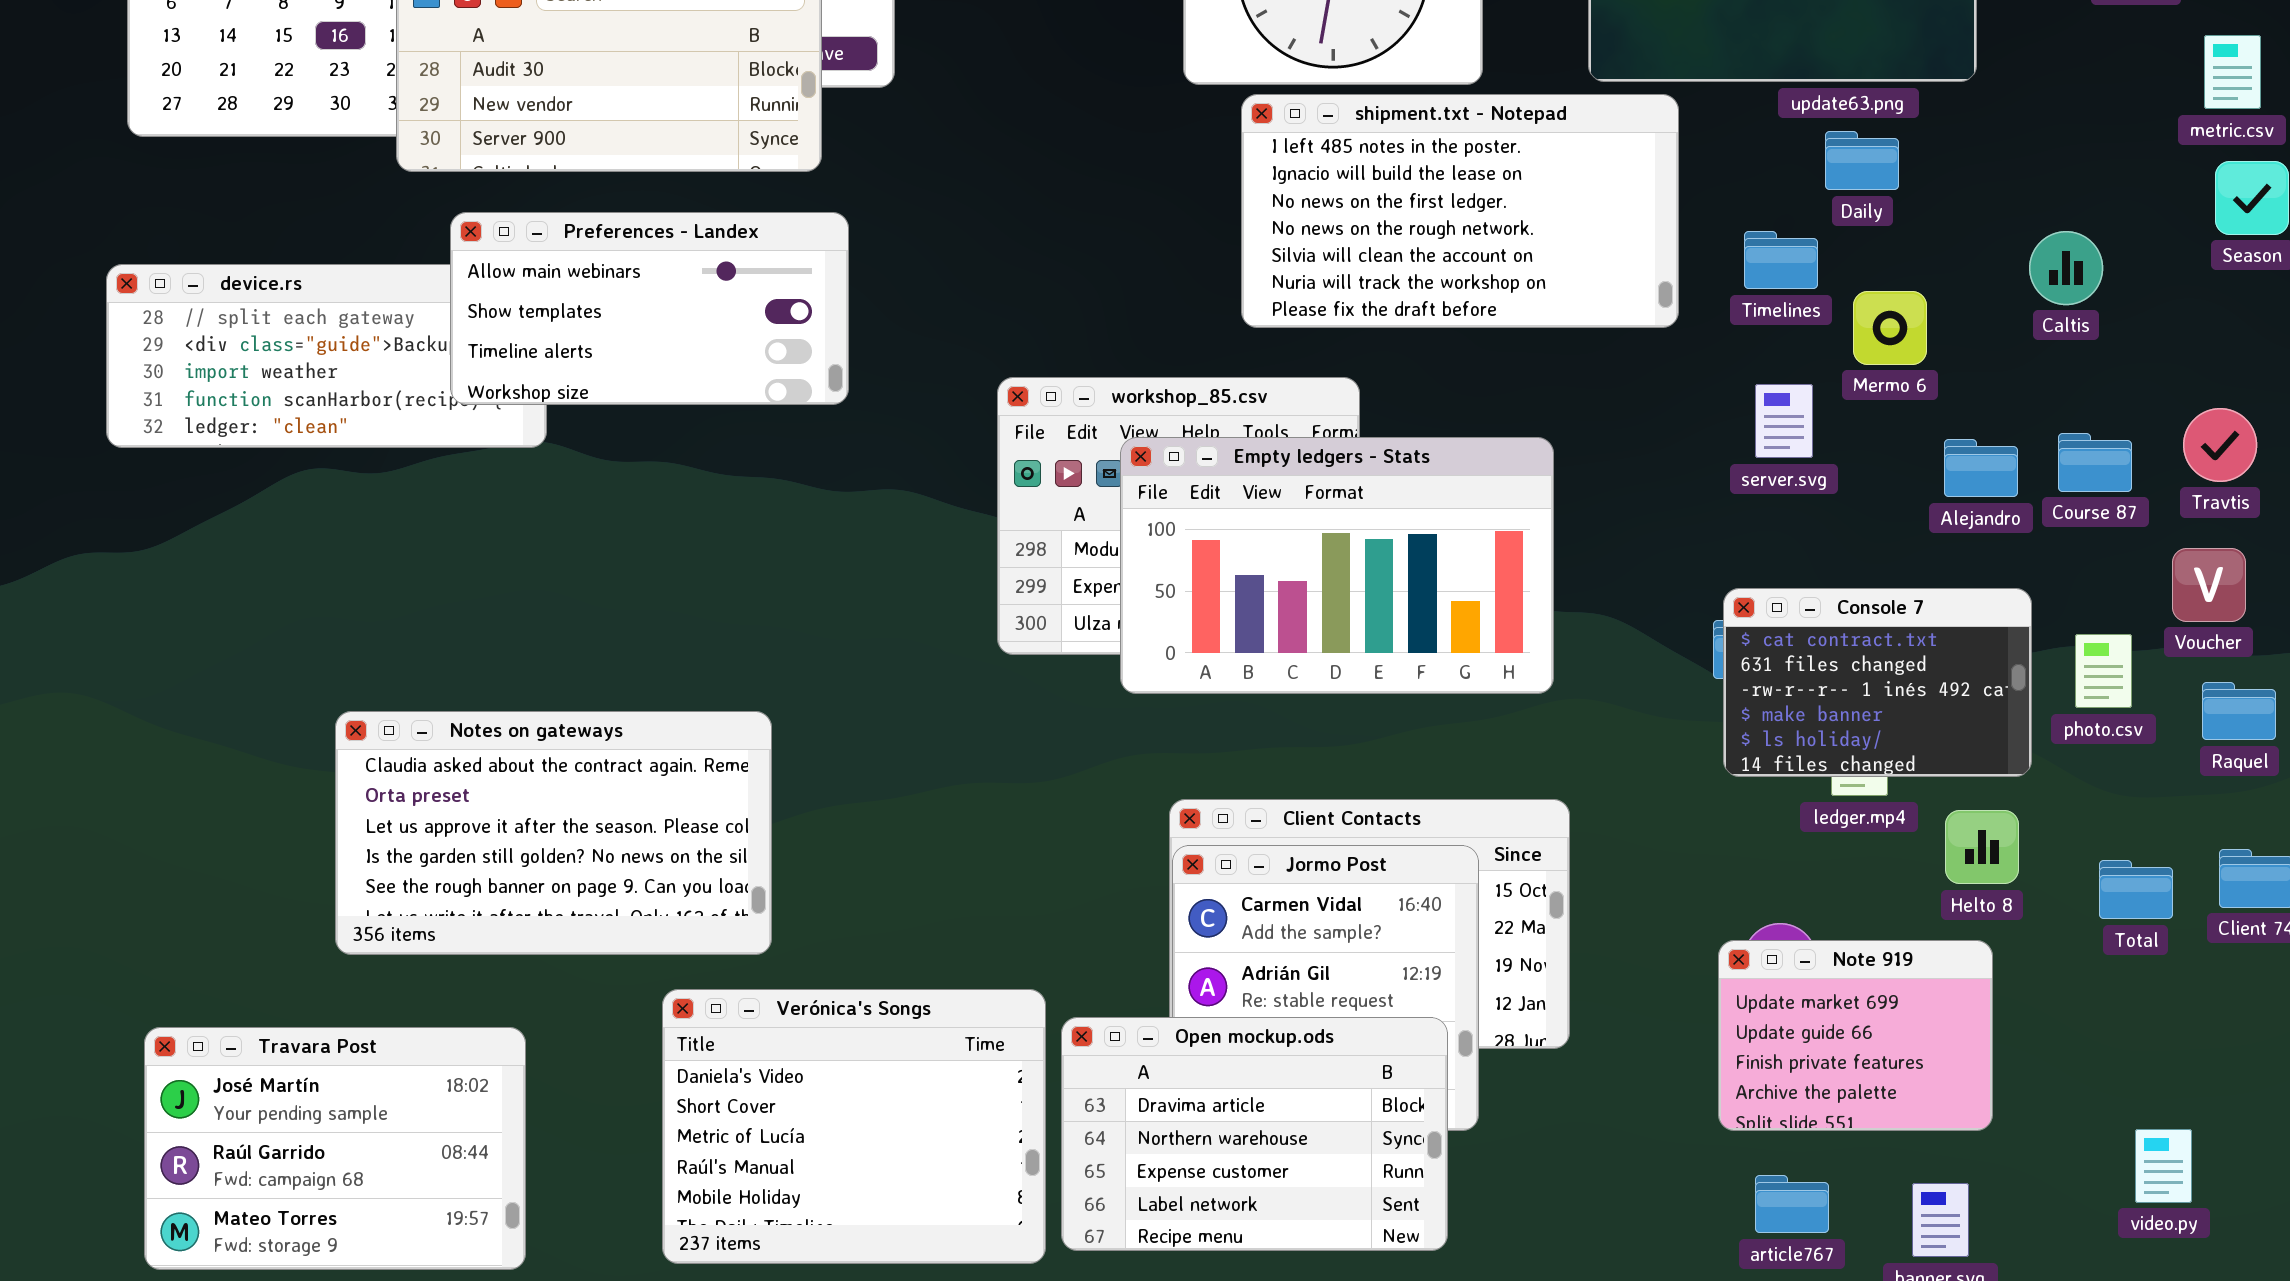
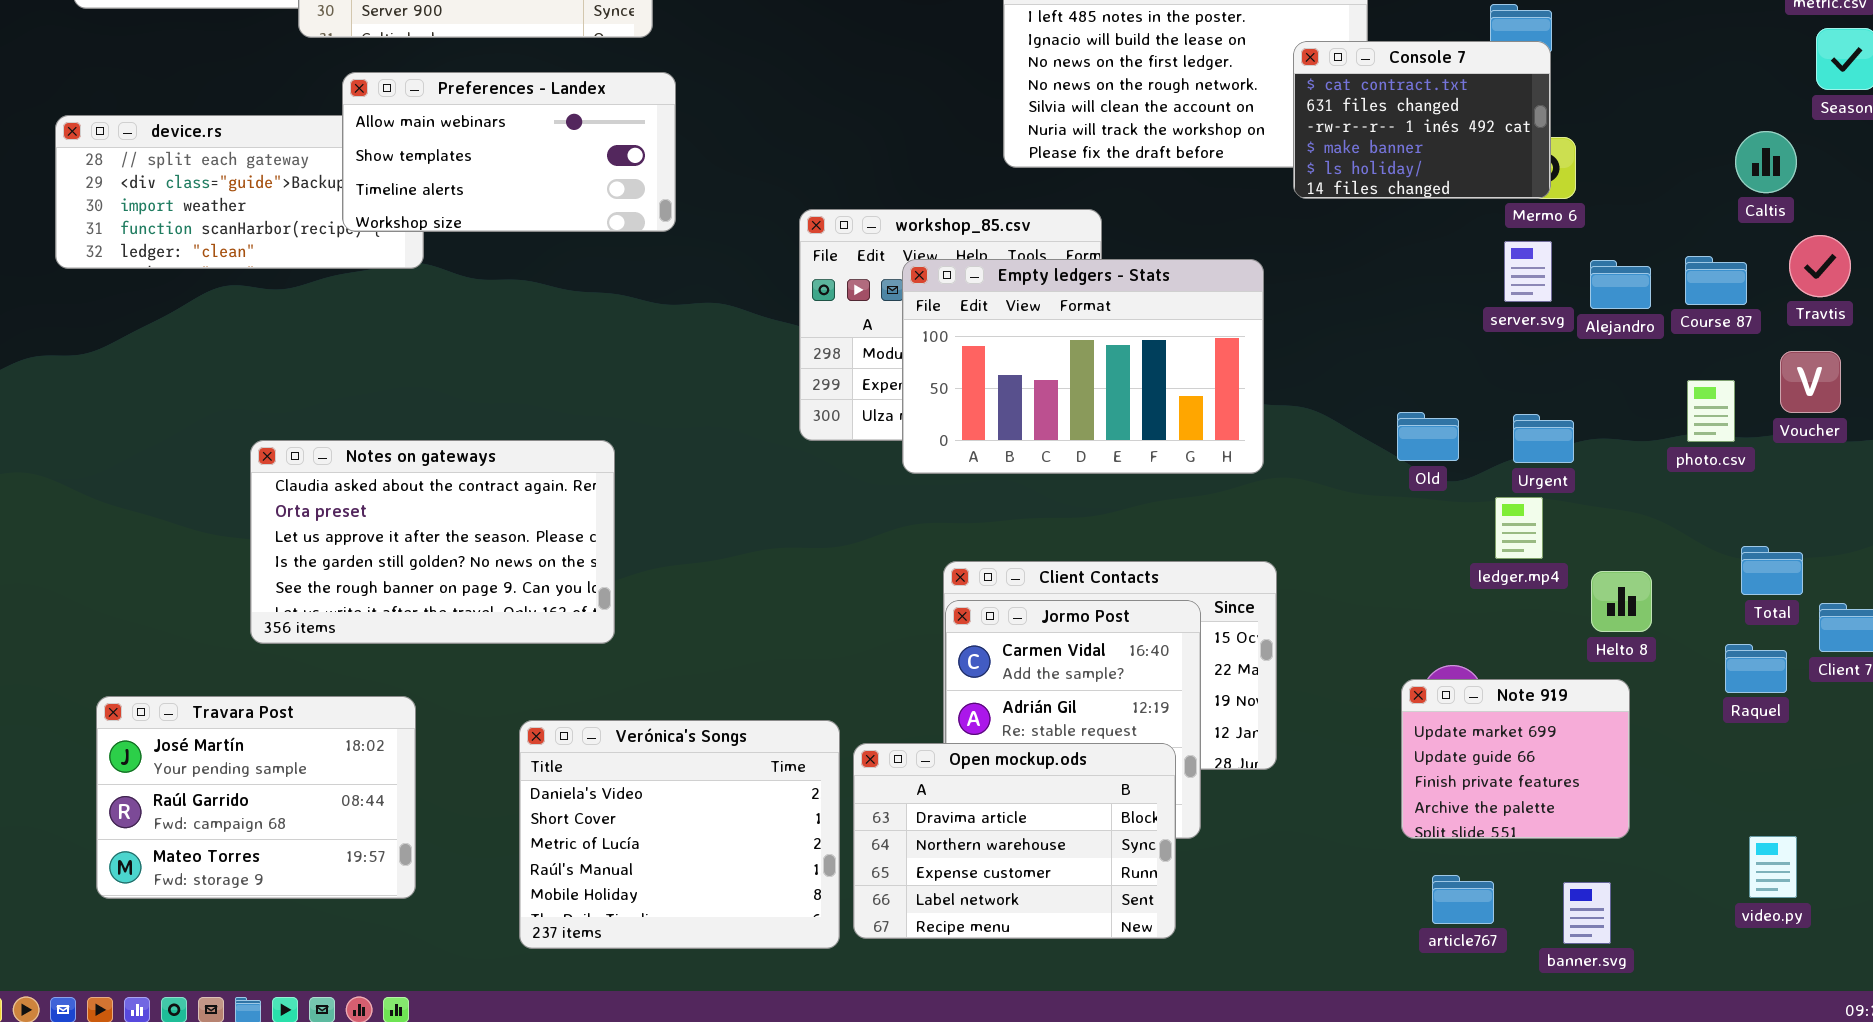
Caltis: [2029,231,2103,305] -> [1735,131,1797,193], moved
server.svg: [1755,384,1813,458] -> [1504,241,1552,302], moved
Console 7: [1723,588,2032,777] -> [1293,41,1551,199], moved
photo.csv: [2075,634,2132,708] -> [1687,380,1735,442], moved
Raquel: [2202,682,2276,740] -> [1725,644,1787,693], moved
Notes on gateways: [335,711,772,955] -> [250,440,615,644], moved
Total: [2099,860,2173,919] -> [1741,546,1803,595], moved
Travara Post: [144,1027,526,1270] -> [96,696,416,899], moved

